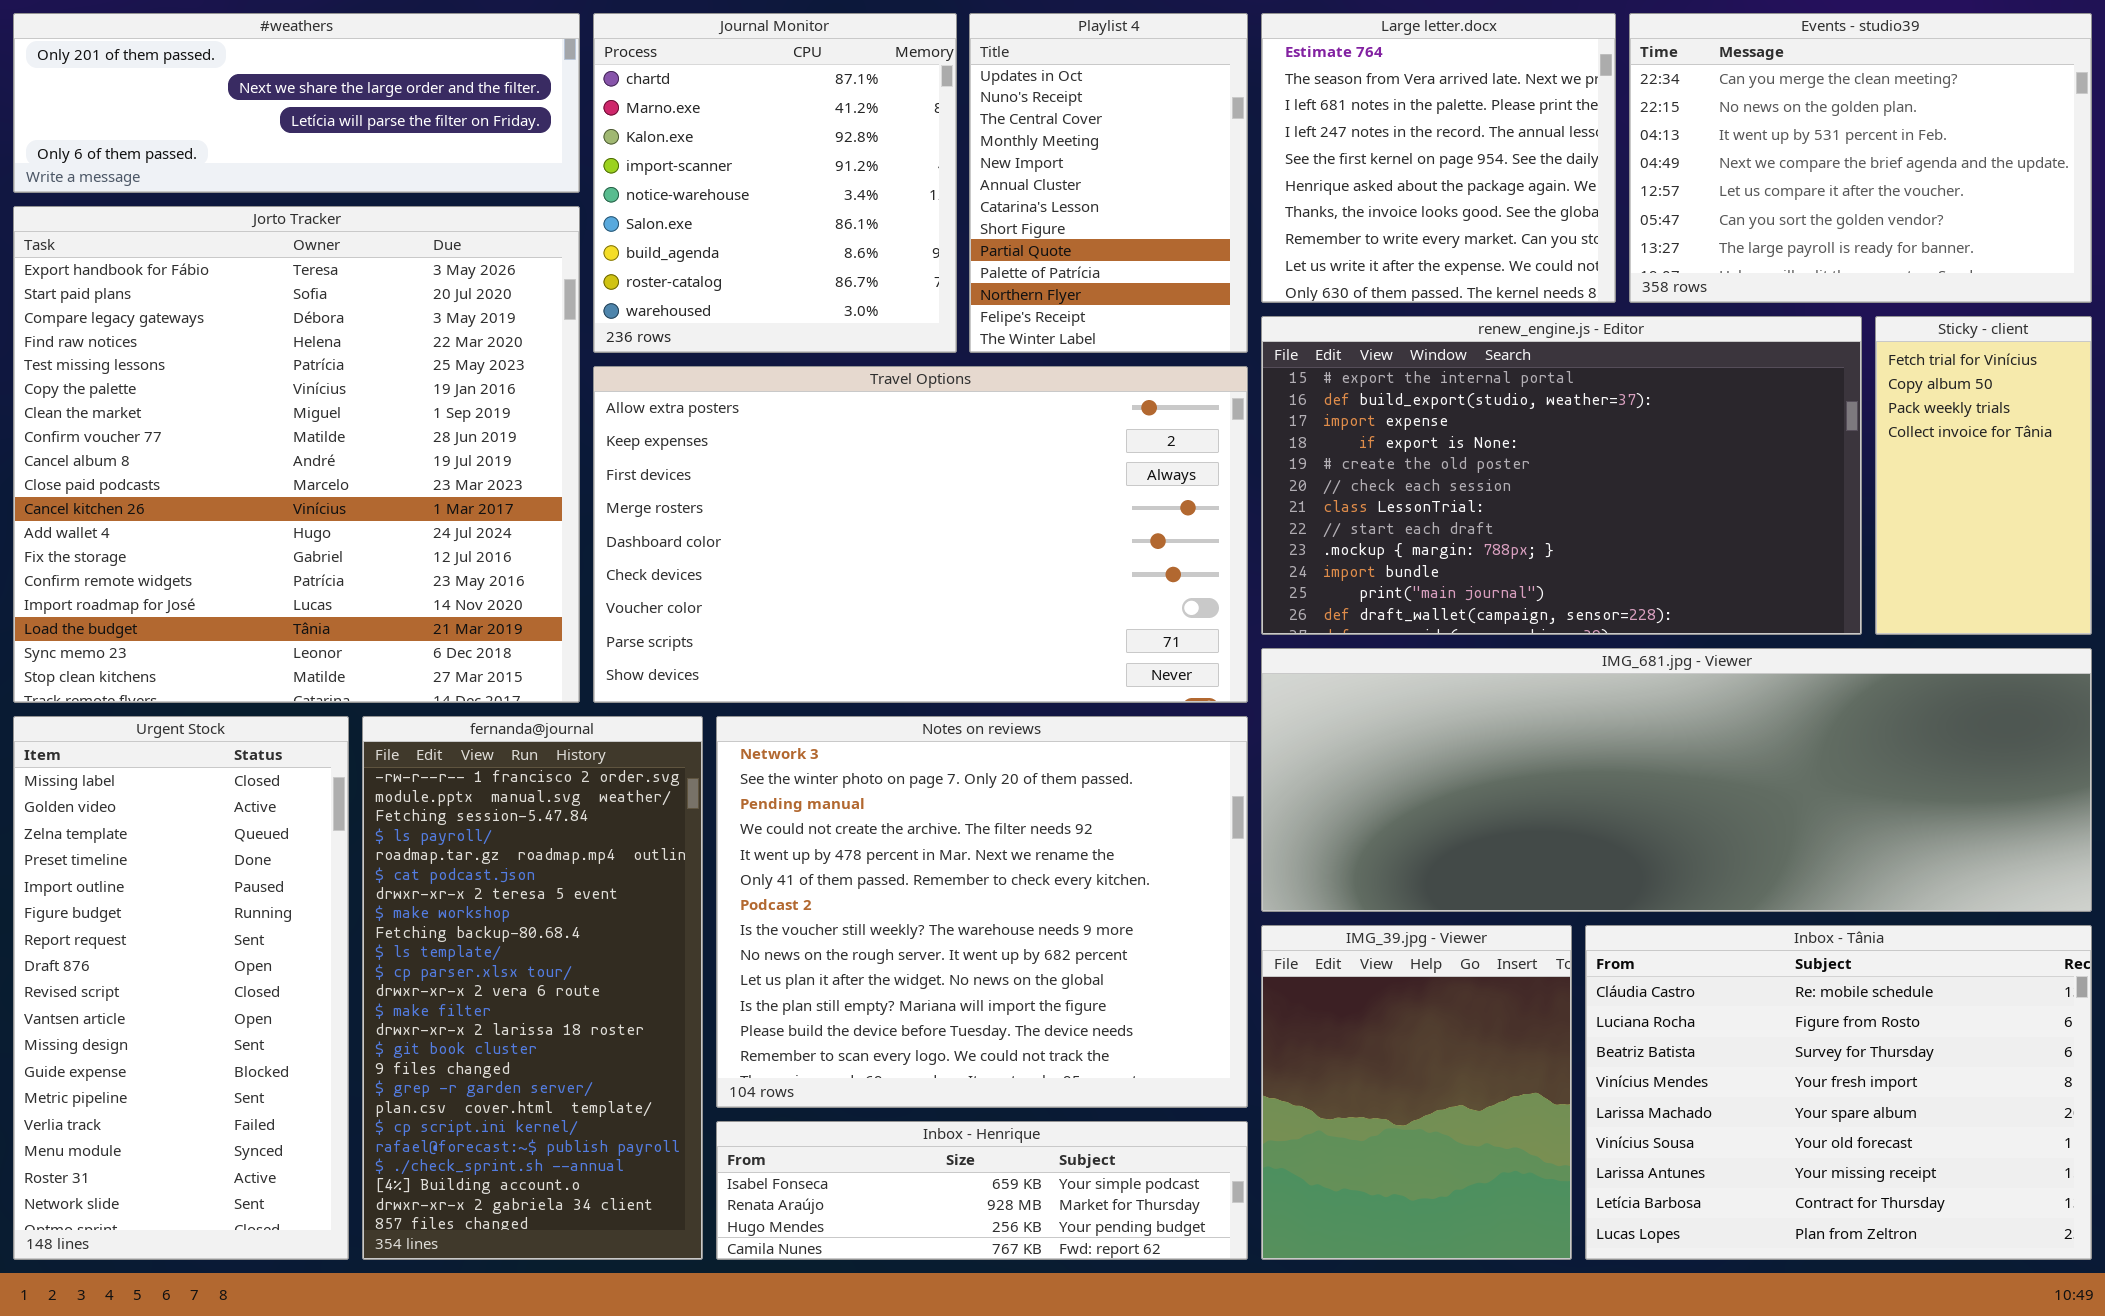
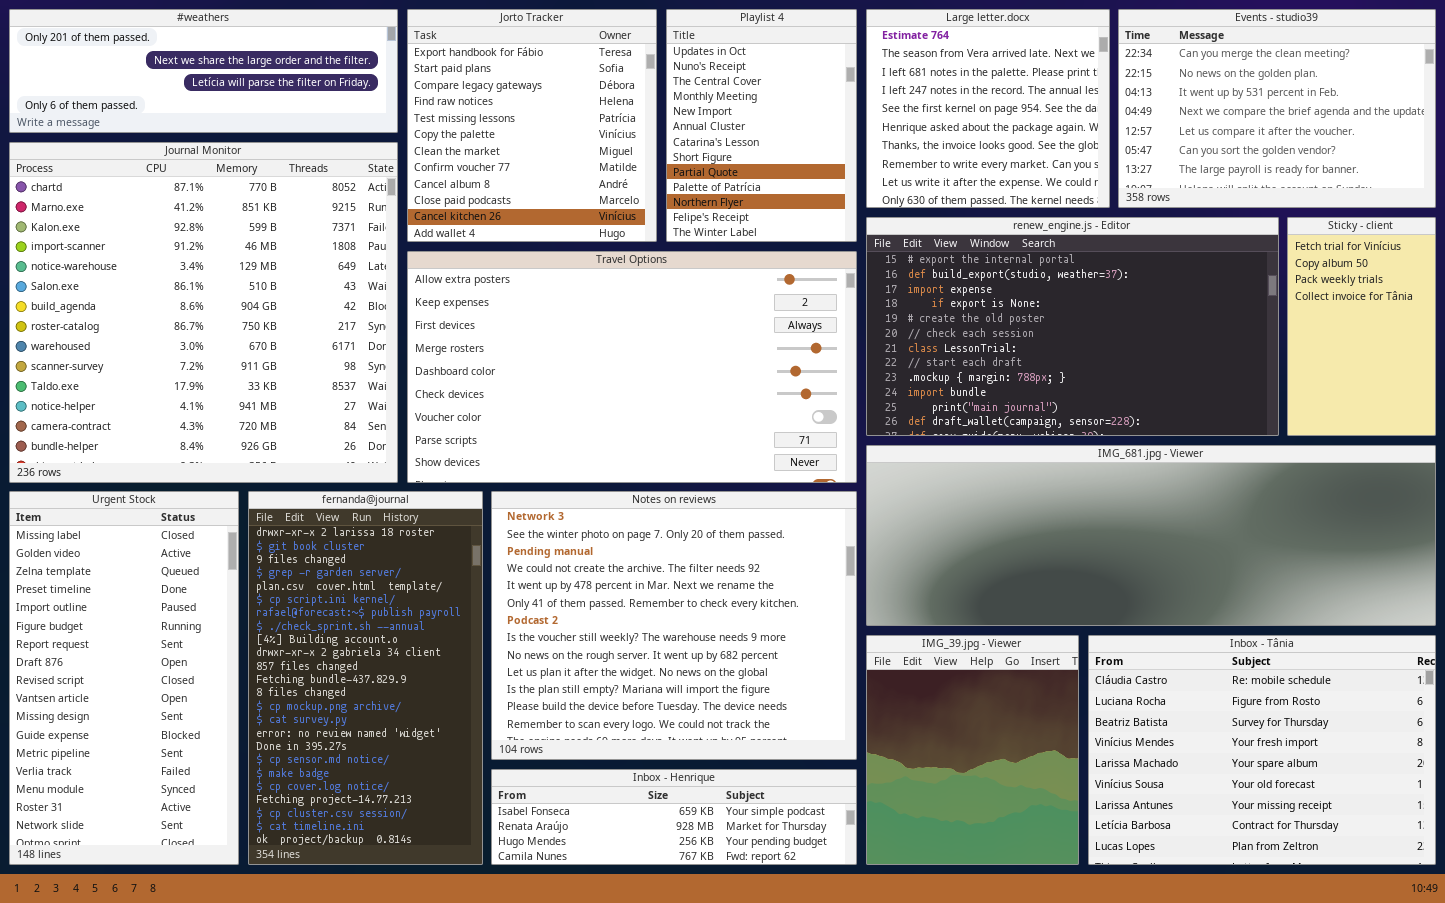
Journal Monitor: [593,13,957,353] -> [9,142,398,483], moved, resized
Jorto Tracker: [13,206,580,703] -> [407,9,657,242], moved, resized
fernanda@journal: [362,716,703,1260] -> [248,491,483,865], scrolled down 13 rows

